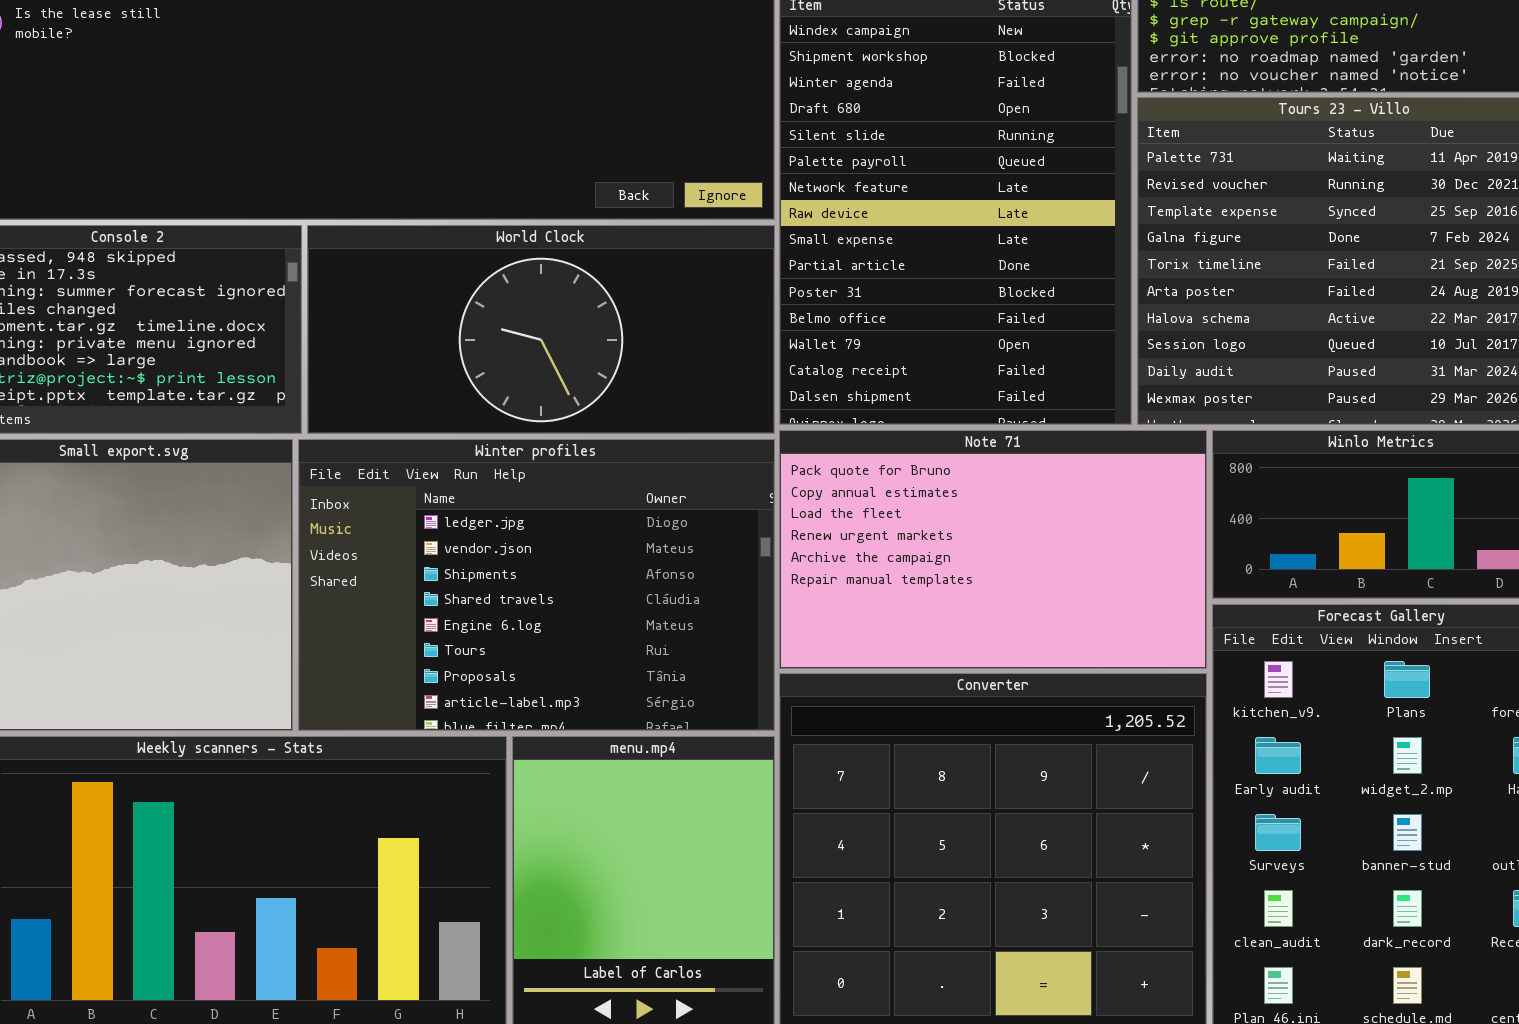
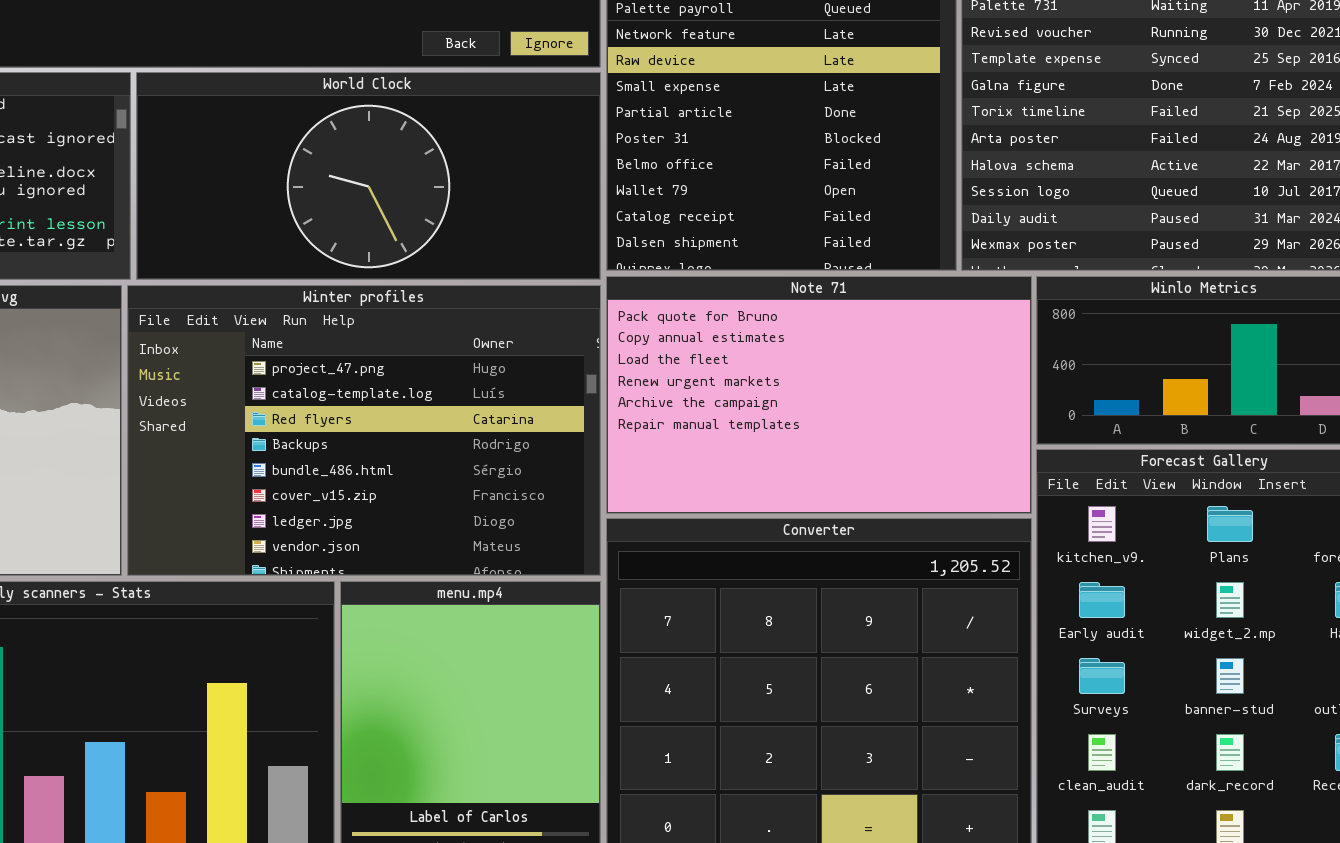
Winter profiles: [298,439,775,731] -> [127,285,601,576], scrolled up 6 rows

